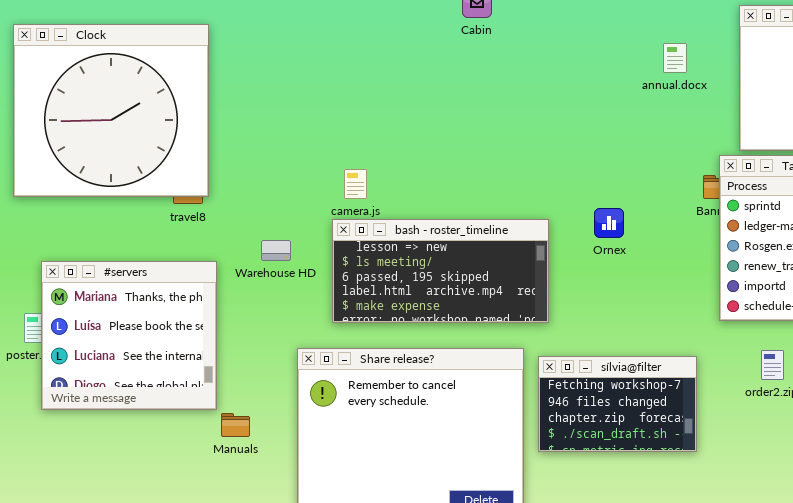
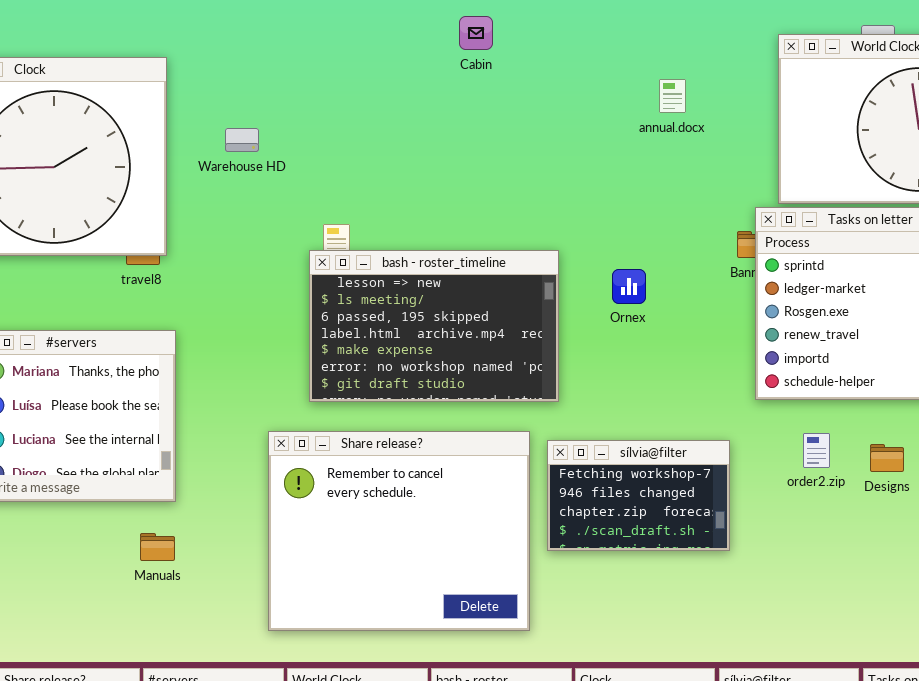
annual.docx: [663,43,687,73] -> [659,79,686,113], moved
bash - roster_timeline: [332,219,549,323] -> [309,250,559,402], resized
Warehouse HD: [261,240,291,261] -> [225,128,259,152], moved
Manuals: [221,413,250,437] -> [140,533,175,561], moved

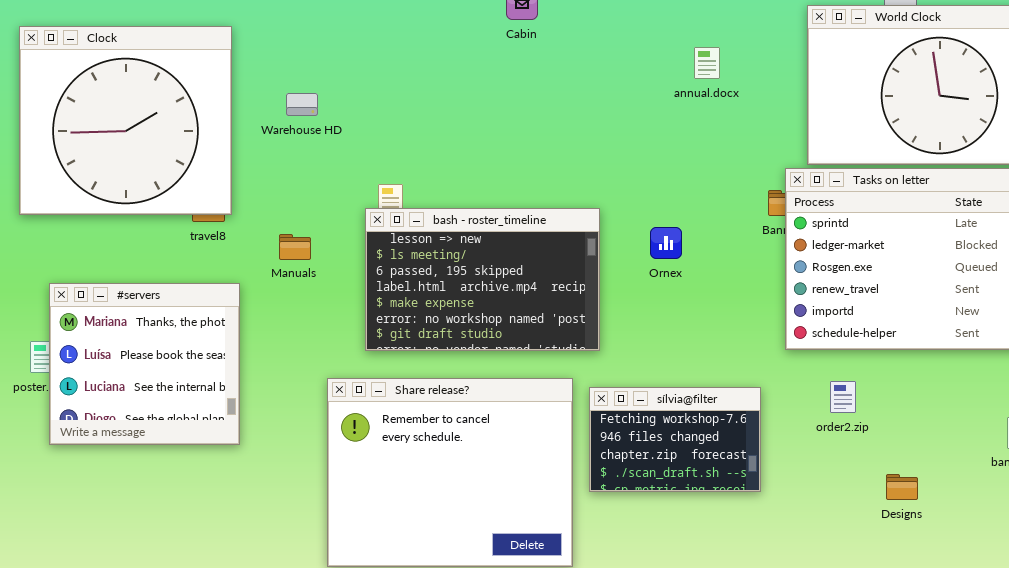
Designs: [870,444,904,472] -> [886,474,918,500], moved
Manuals: [140,533,175,561] -> [279,234,311,260], moved

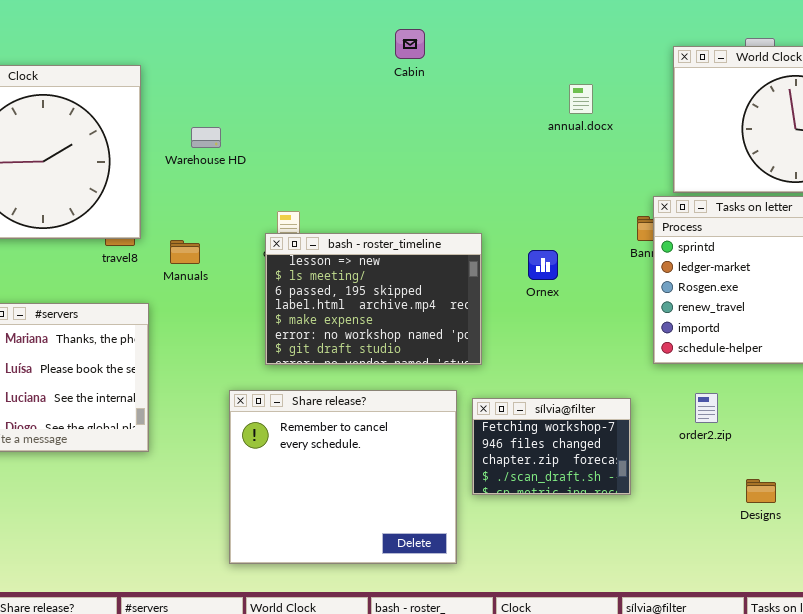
Manuals: [279,234,311,260] -> [170,240,200,264], moved

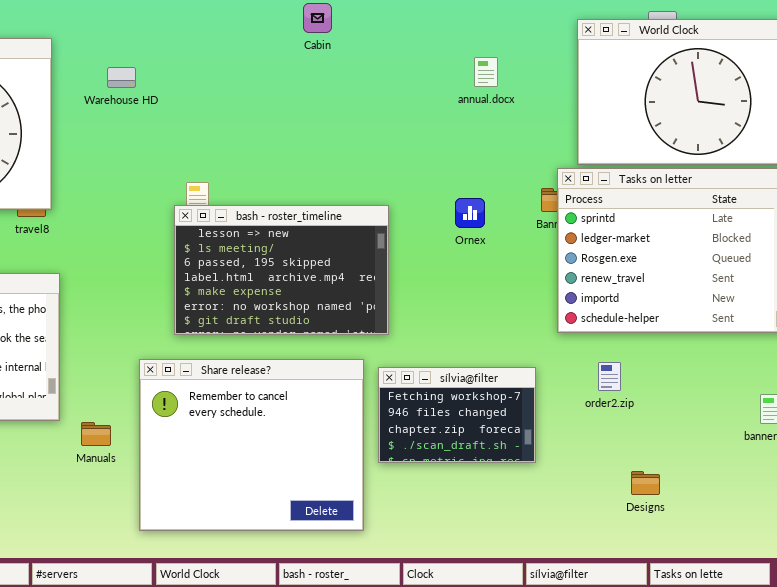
Warehouse HD: [191,127,221,148] -> [107,67,136,88], moved
Manuals: [170,240,200,264] -> [81,422,111,446], moved
Ornex: [528,250,558,280] -> [455,198,485,228], moved
Designs: [746,479,776,503] -> [631,471,660,495], moved

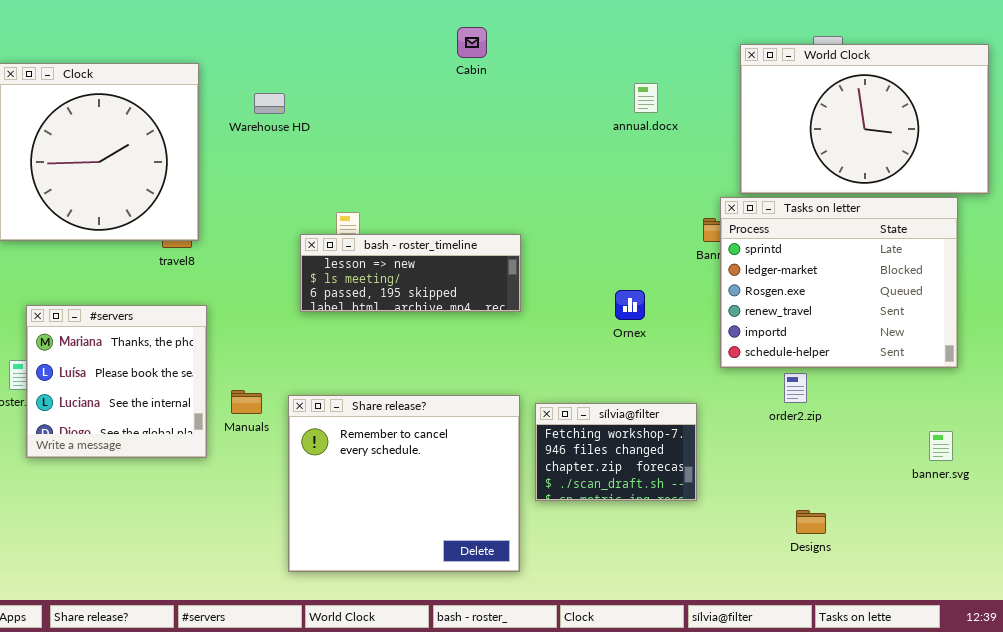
Ornex: [455,198,485,228] -> [615,290,645,320], moved
bash - roster_timeline: [174,205,389,335] -> [300,234,521,312], moved, resized
order2.zip: [598,362,621,391] -> [784,373,807,403], moved
Manuals: [81,422,111,446] -> [231,390,262,414], moved

